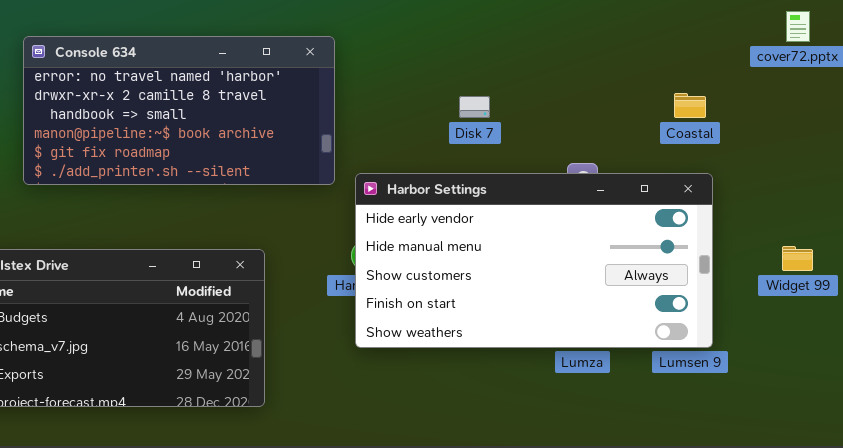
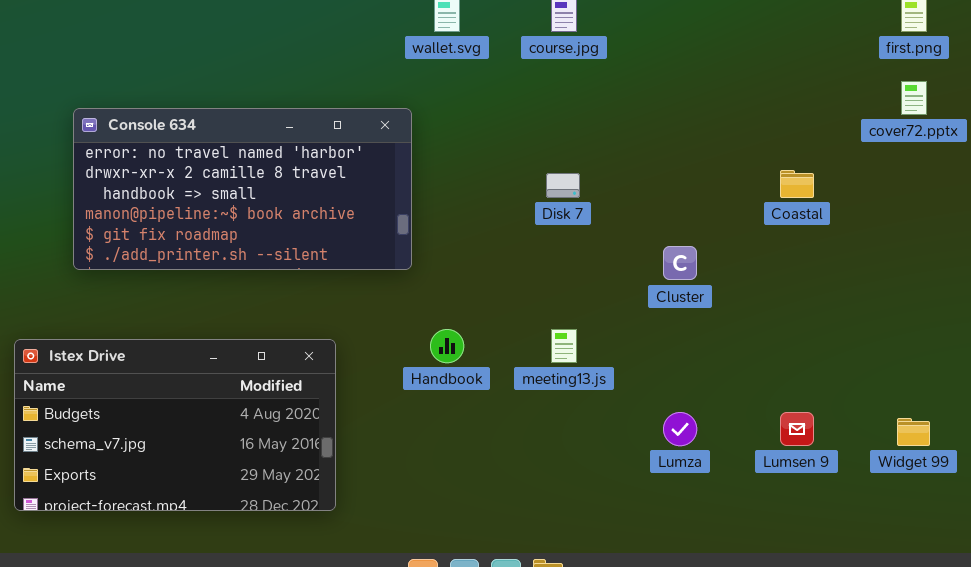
Harbor Settings: [355,173,713,348] -> none, closed
Widget 99: [782,246,813,271] -> [897,418,930,446], moved

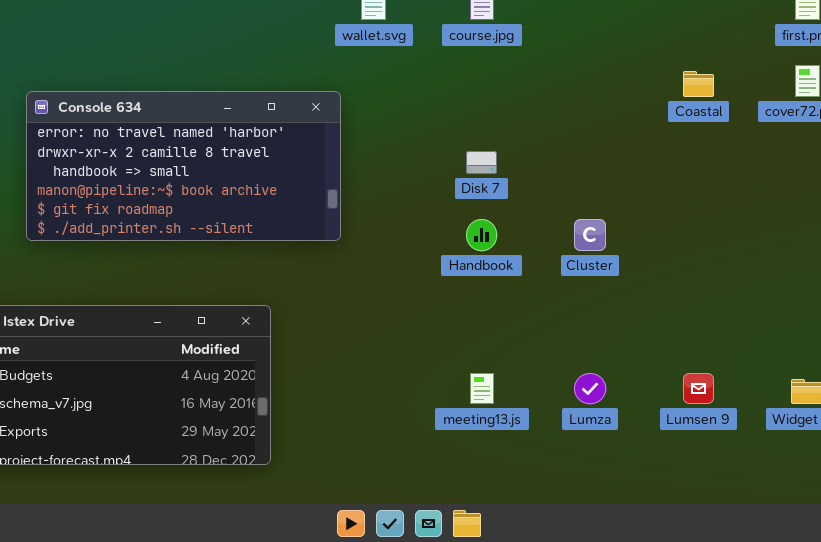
Coastal: [780,170,814,198] -> [683,71,714,97], moved
Handbook: [430,329,464,363] -> [466,219,497,251], moved
meeting13.js: [551,329,577,363] -> [470,373,494,404], moved

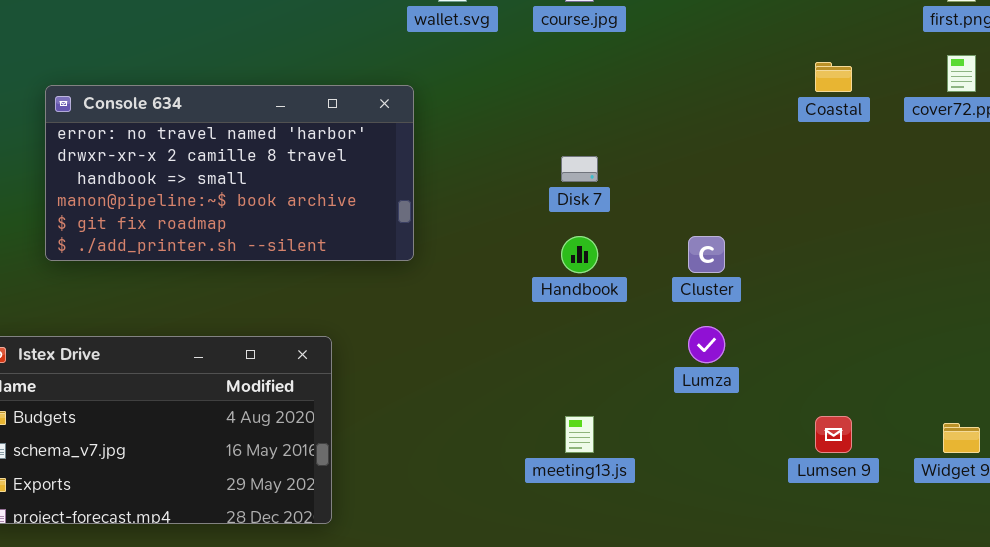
Lumza: [574,373,606,404] -> [688,326,725,363], moved

